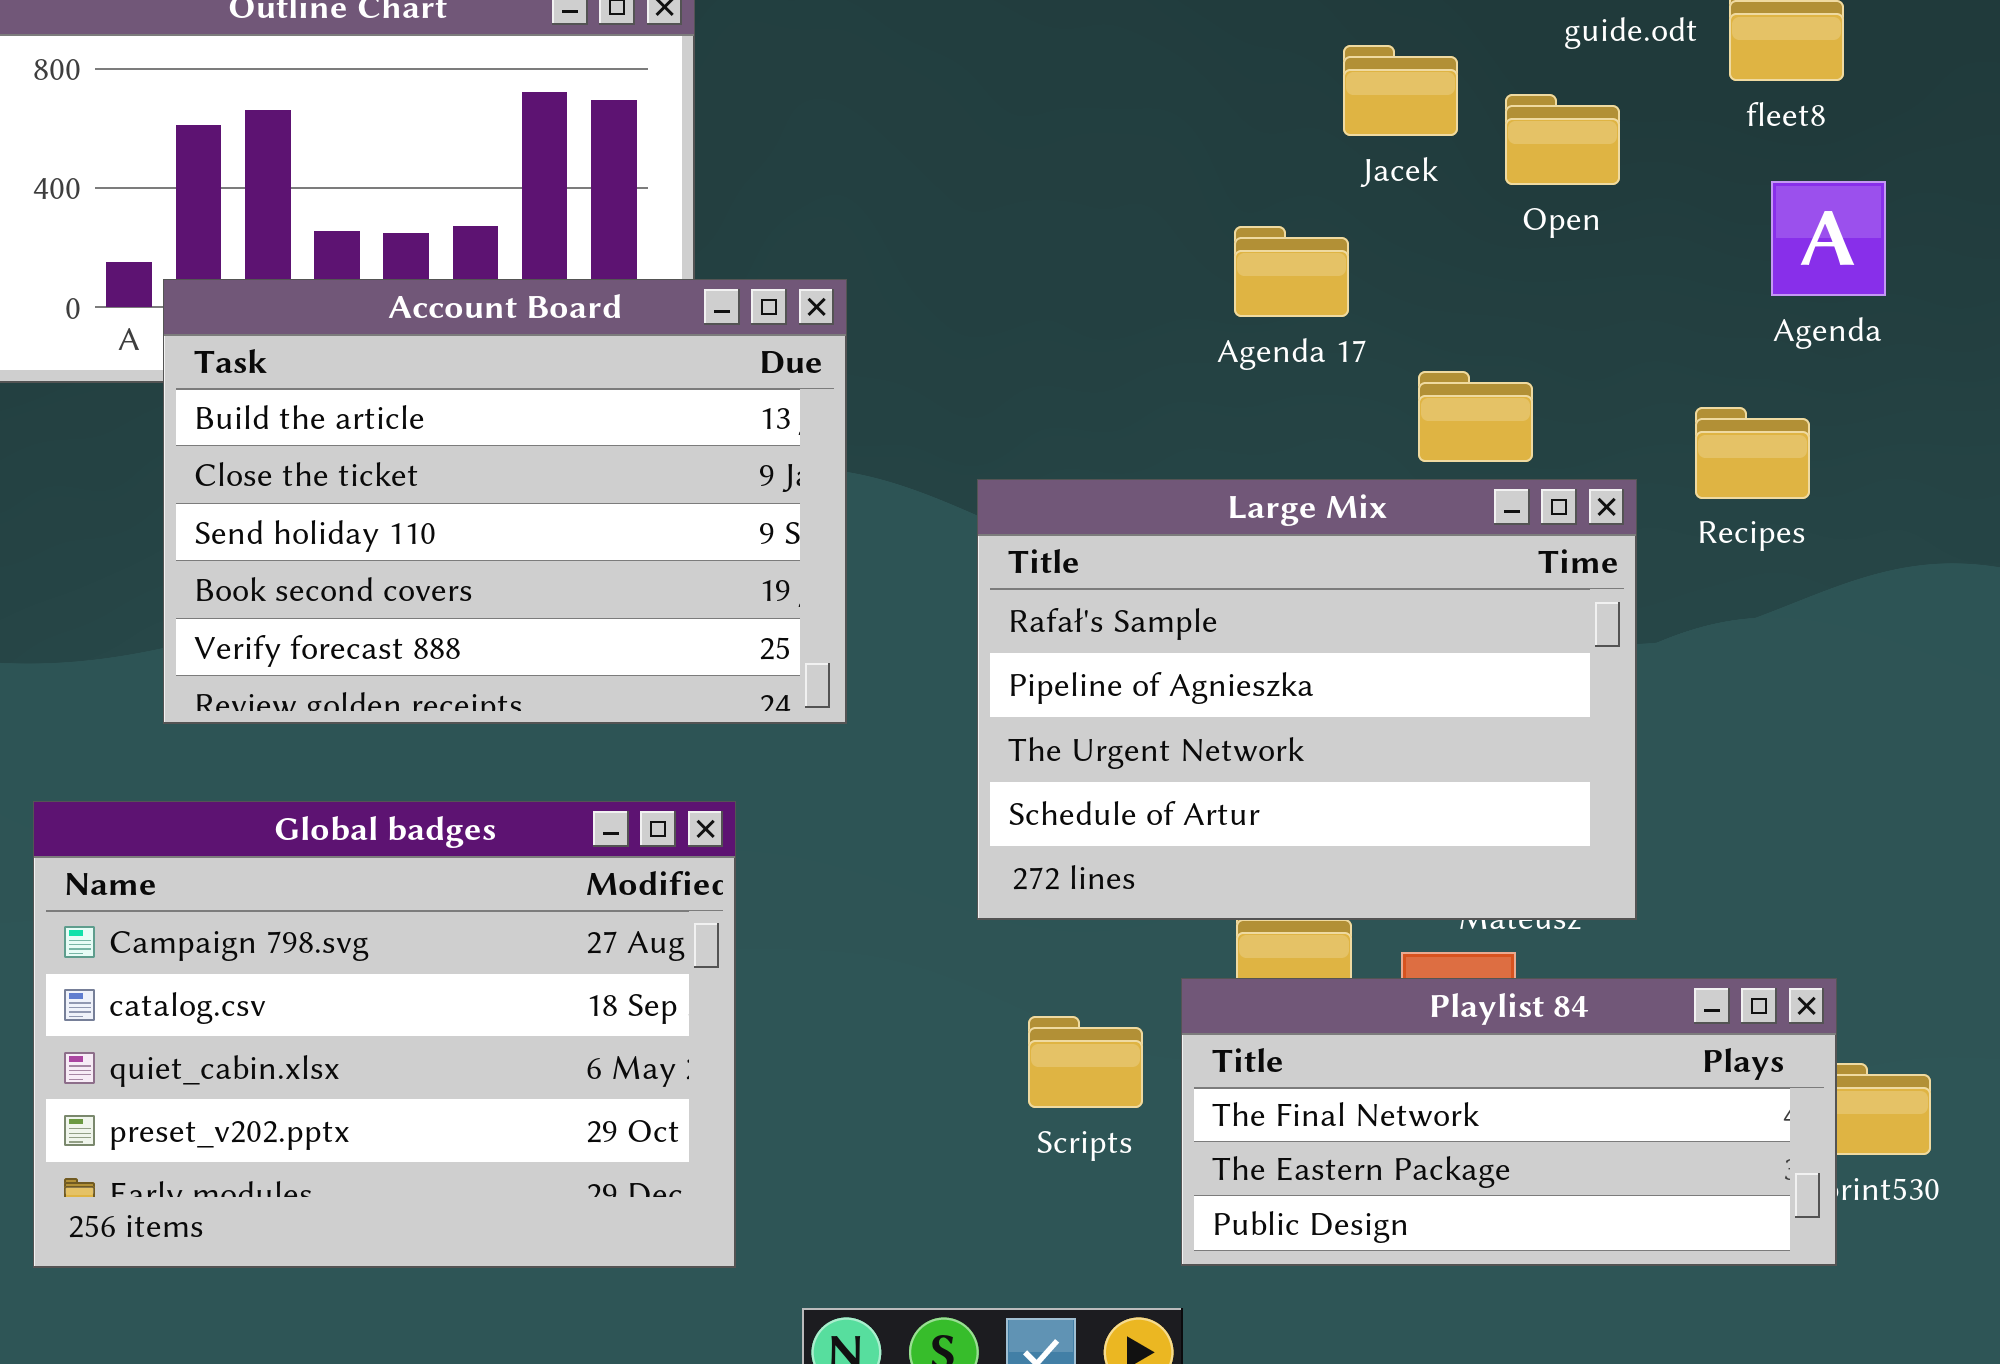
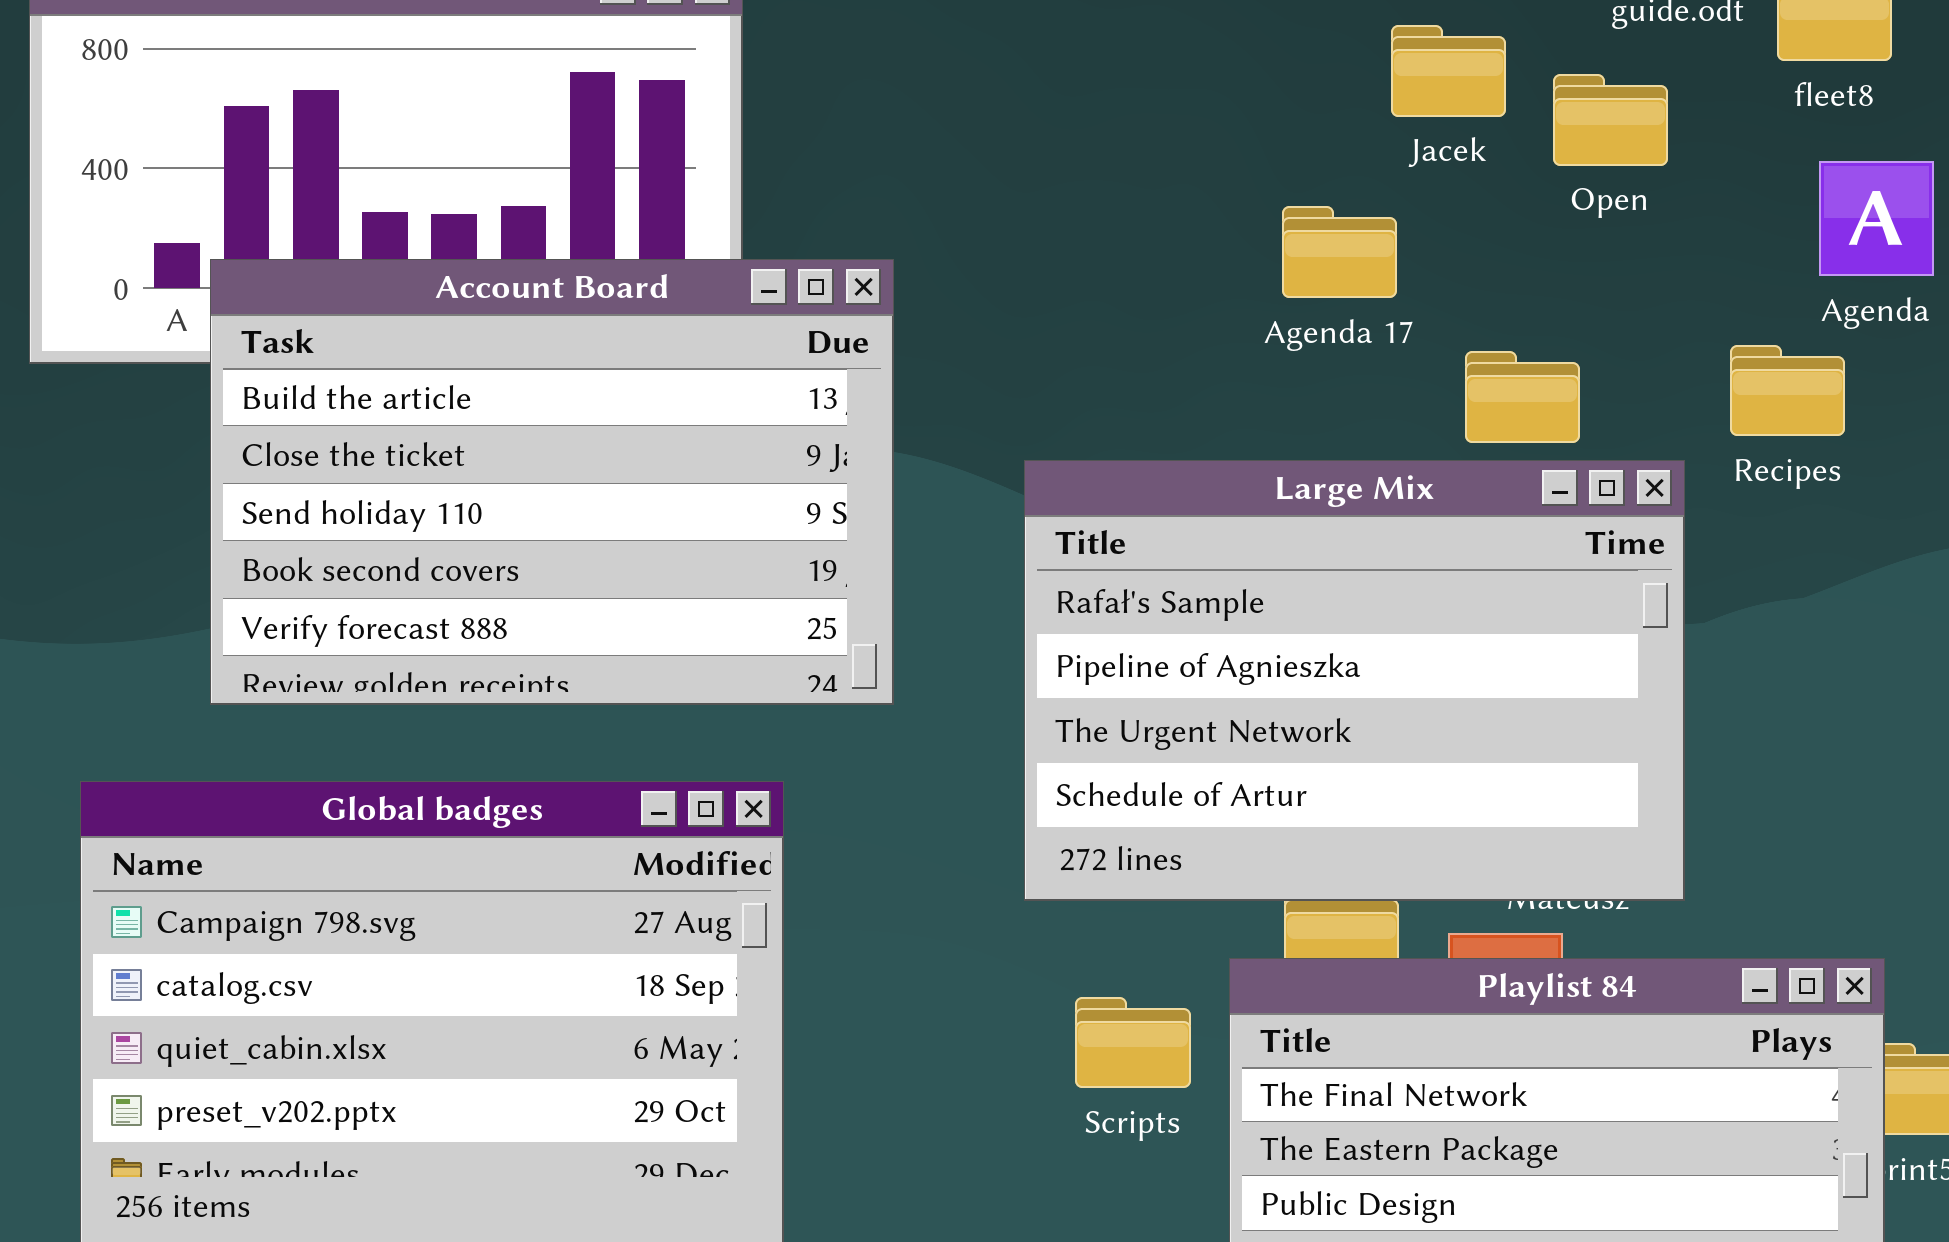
Recipes: [1695,407,1810,499] -> [1730,345,1845,436], moved

